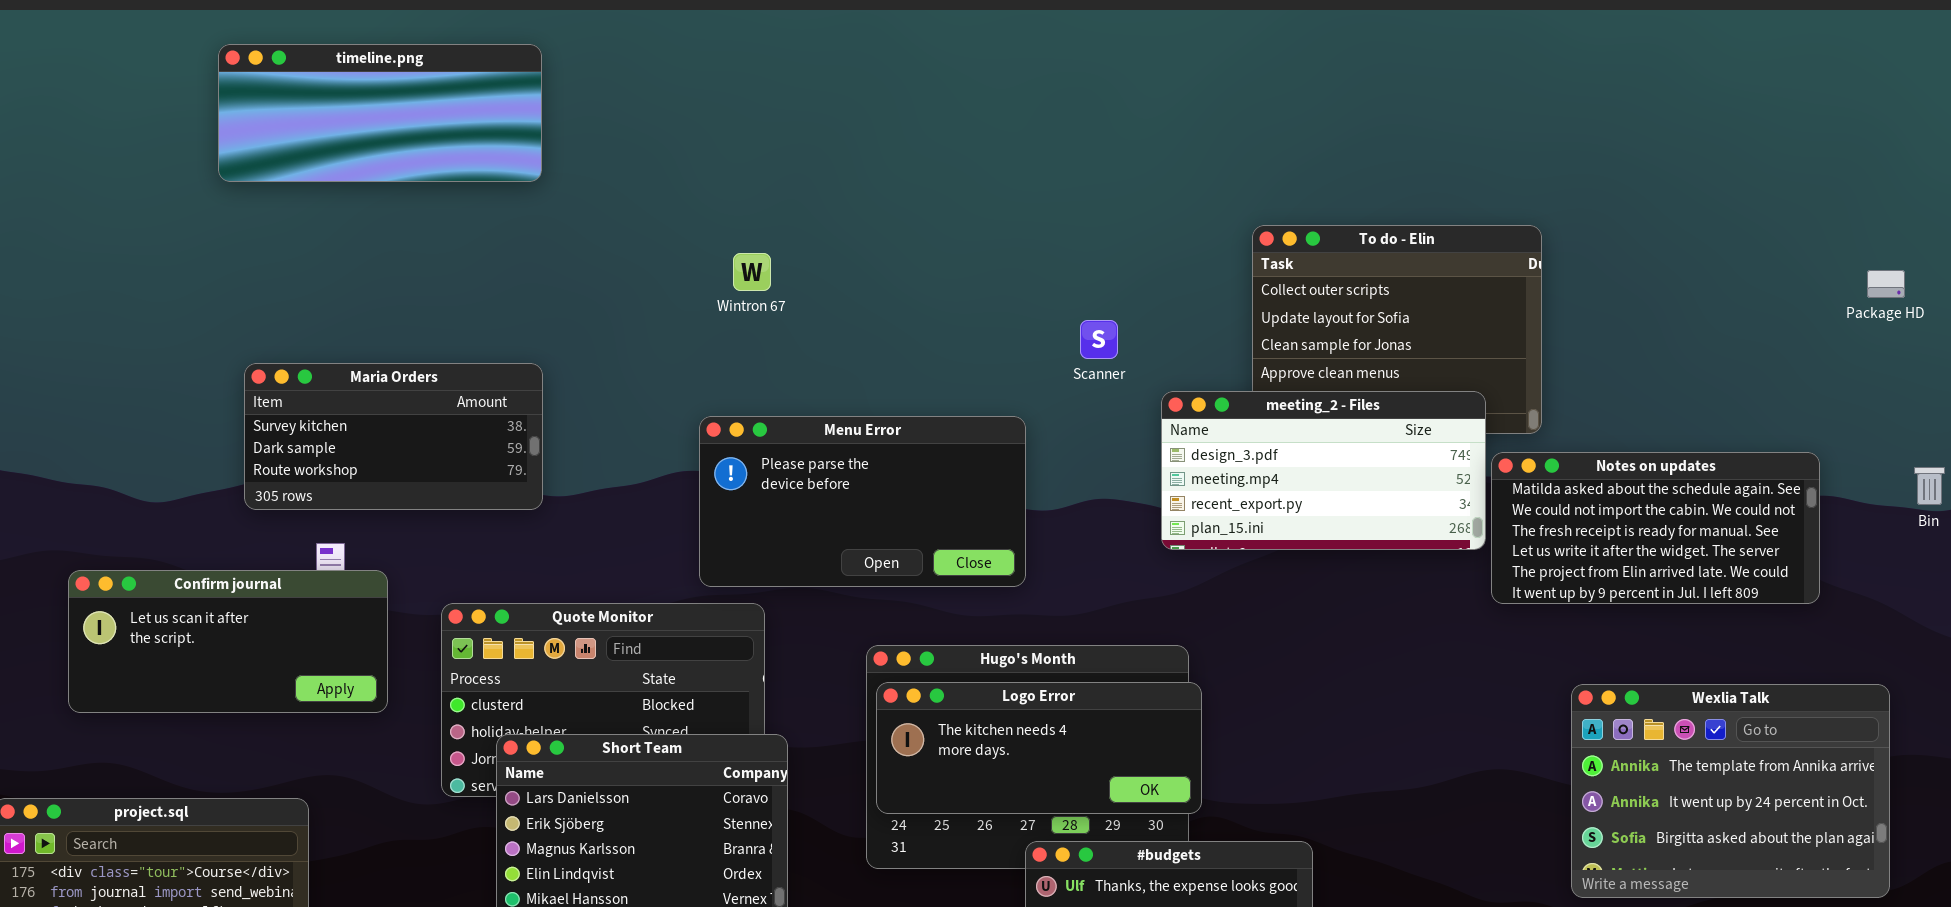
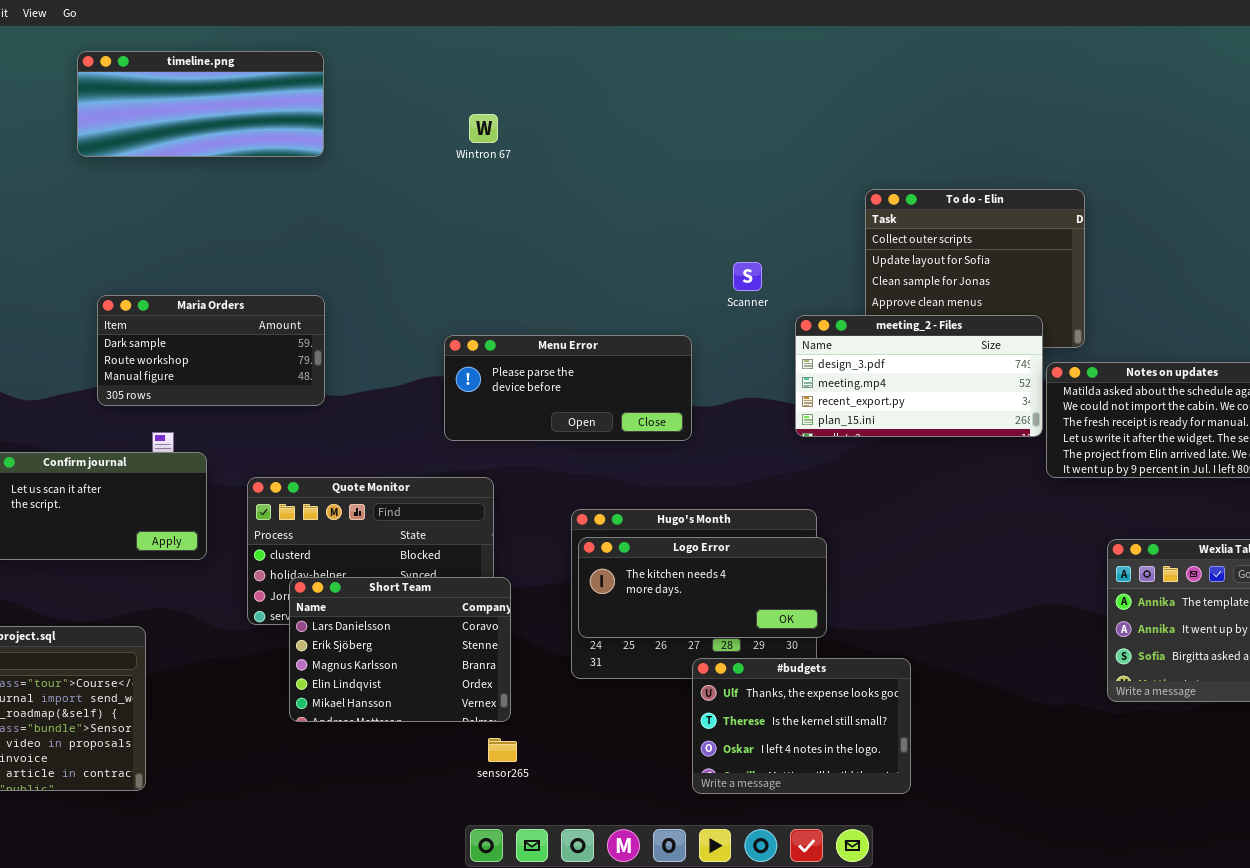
Wintron 67: [733,253,771,291] -> [469,114,498,143], moved
Maria Orders: [244,363,543,510] -> [97,295,325,406], scrolled down 1 row
Menu Error: [699,416,1026,587] -> [444,335,692,441], resized

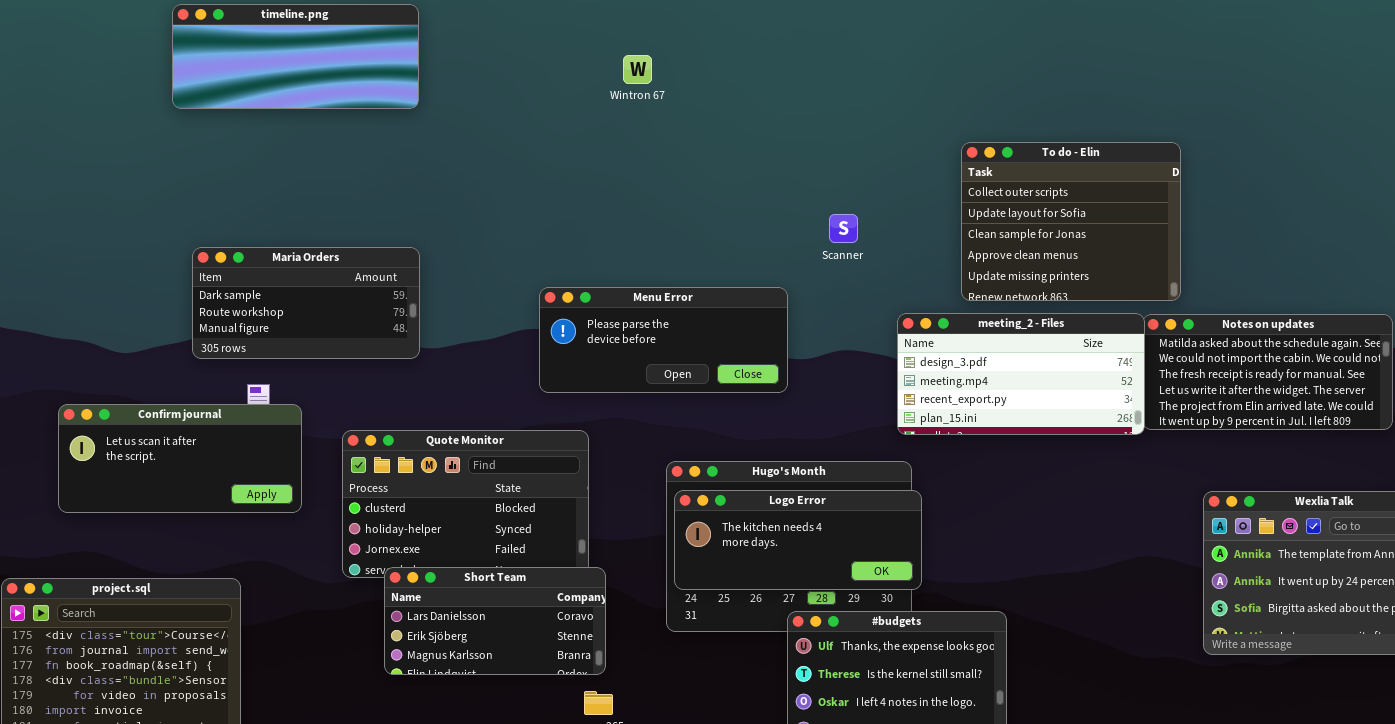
Wintron 67: [469,114,498,143] -> [623,55,652,84], moved
meeting_2 - Files: [795,315,1043,437] -> [897,313,1145,435], moved
Short Team: [289,577,511,722] -> [384,567,606,675], resized

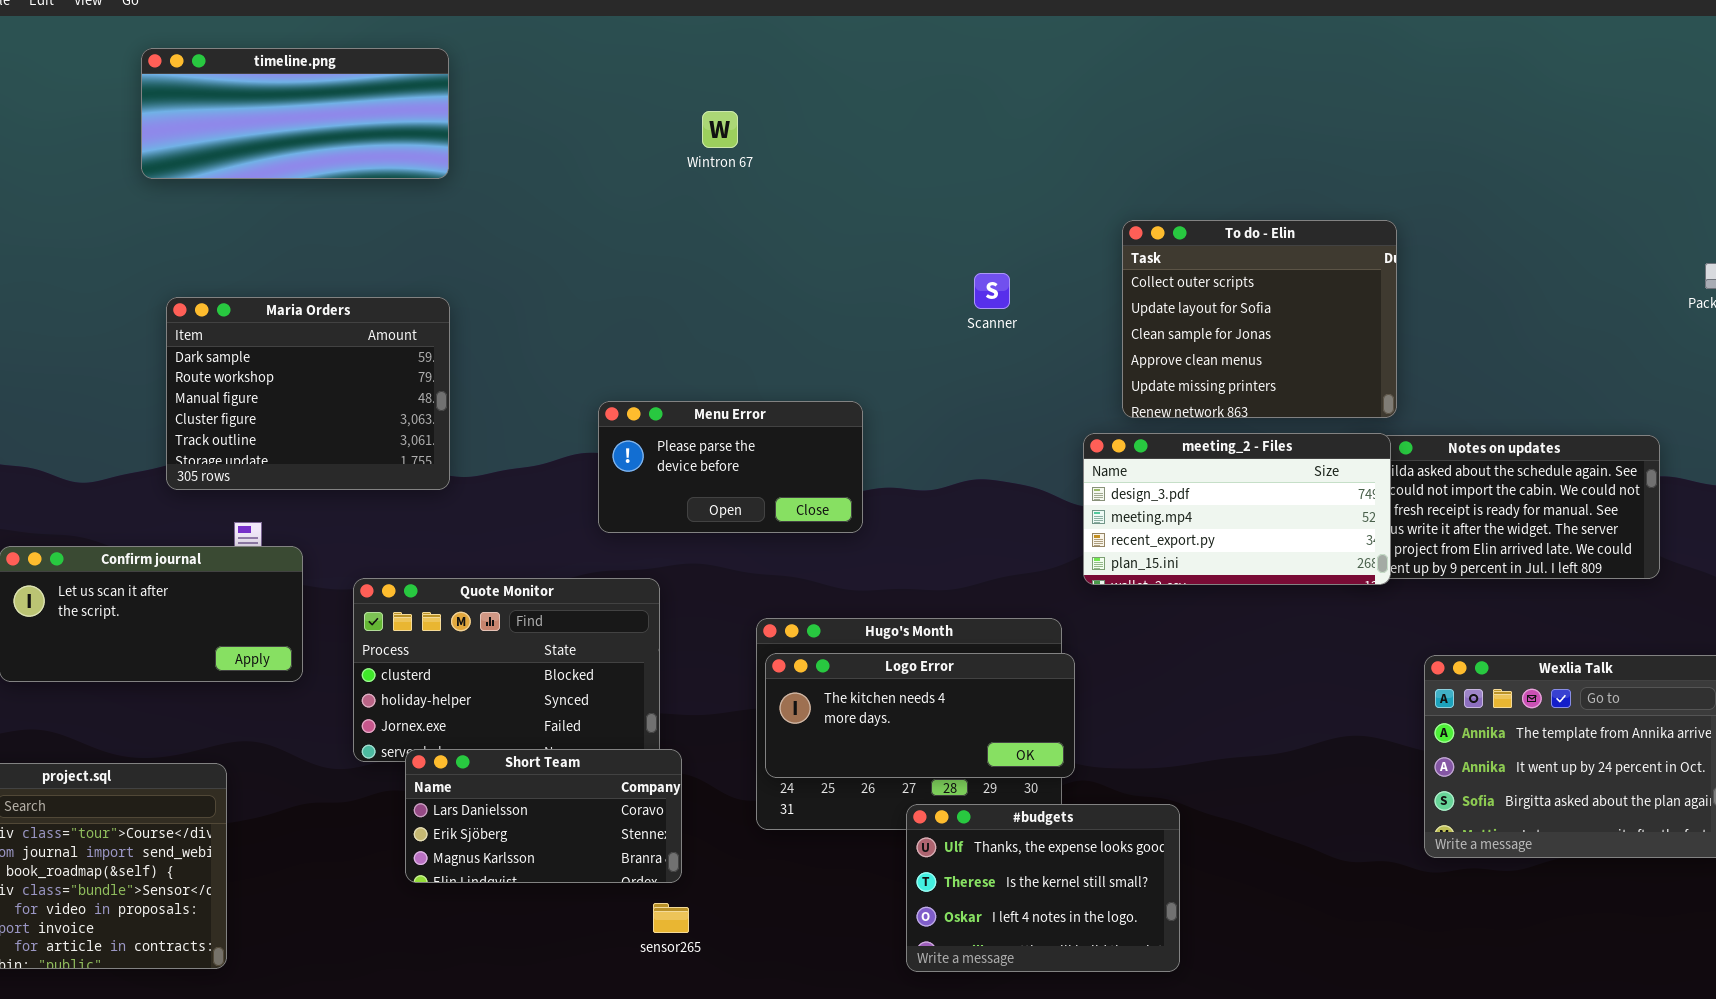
Scanner: [829,214,858,243] -> [974,273,1010,309], moved
Maria Orders: [192,247,420,359] -> [166,297,450,490], resized
Menu Error: [539,287,788,393] -> [598,401,863,533], resized
meeting_2 - Files: [897,313,1145,435] -> [1083,433,1391,585], moved

